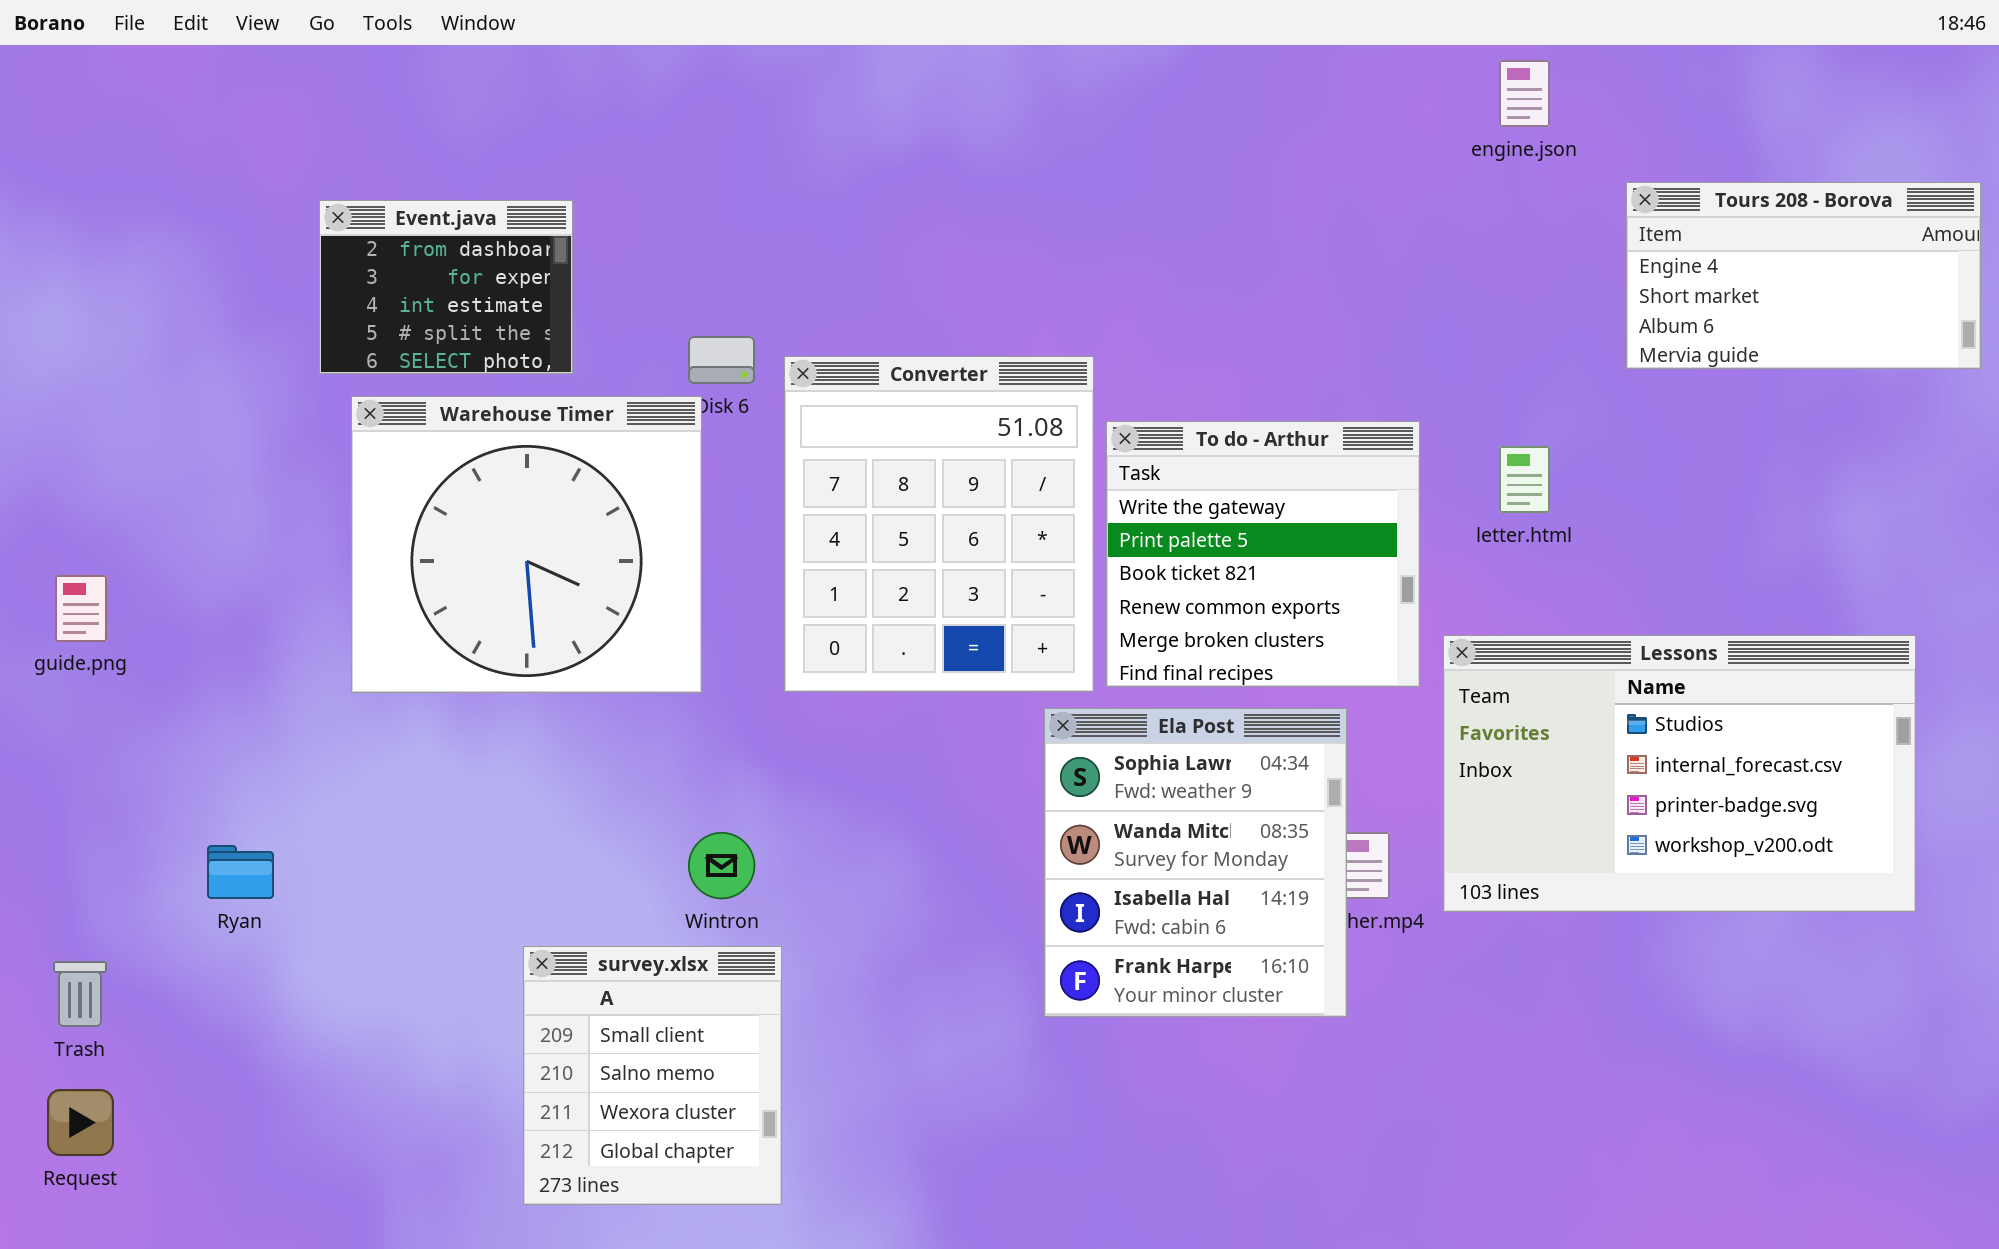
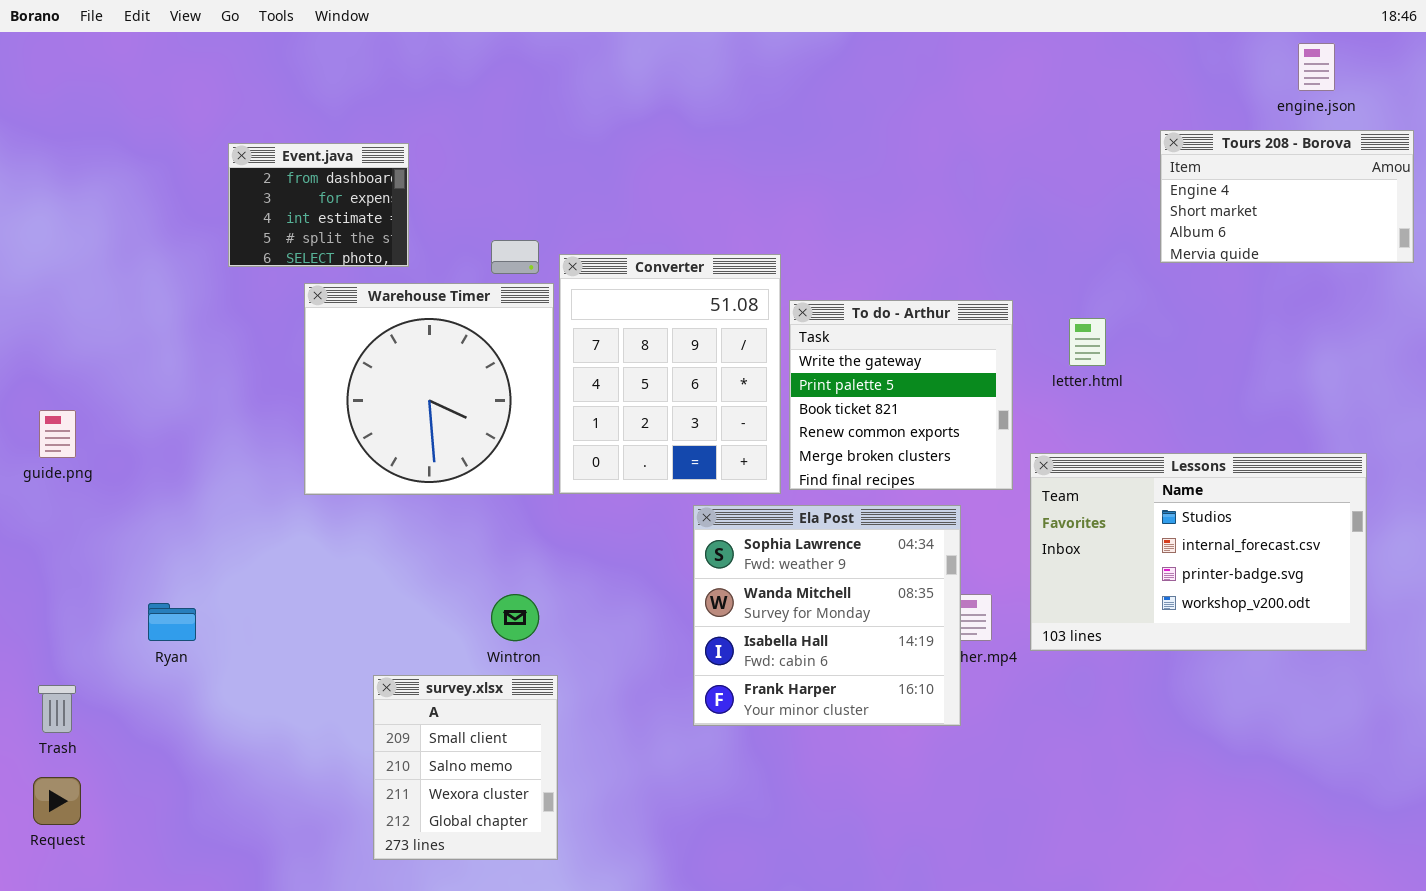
engine.json: [1499,60,1550,127] -> [1298,43,1335,91], moved
Warehouse Timer: [351,396,702,693] -> [304,283,554,495], moved
Ela Post: [1044,708,1347,1017] -> [693,505,961,726], resized

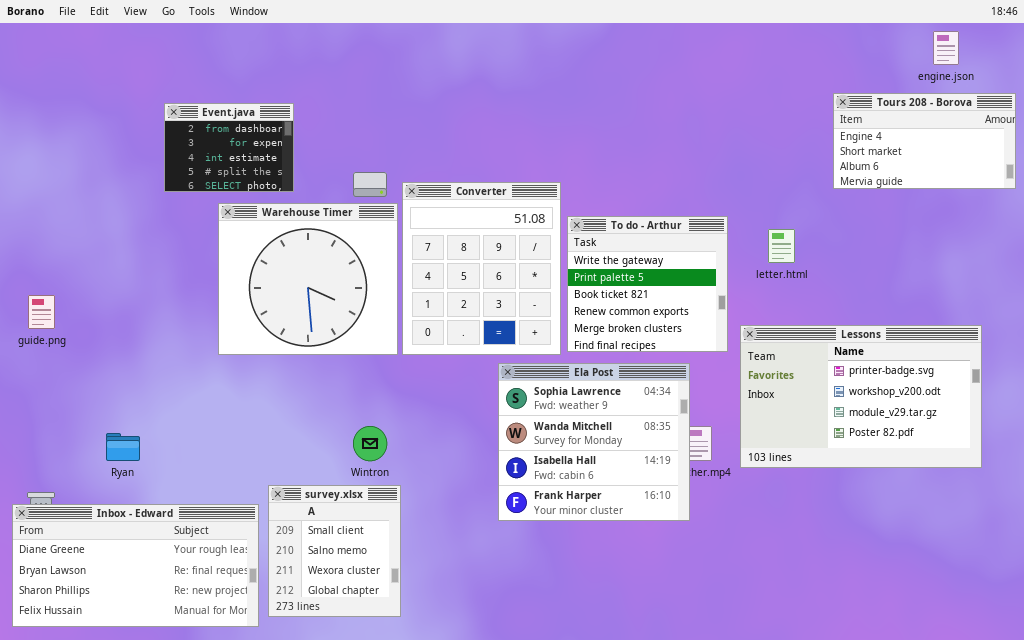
Lessons: [1030,453,1367,651] -> [740,325,982,468], scrolled down 2 rows
Inbox - Edward: none -> [12,504,259,627], opened

